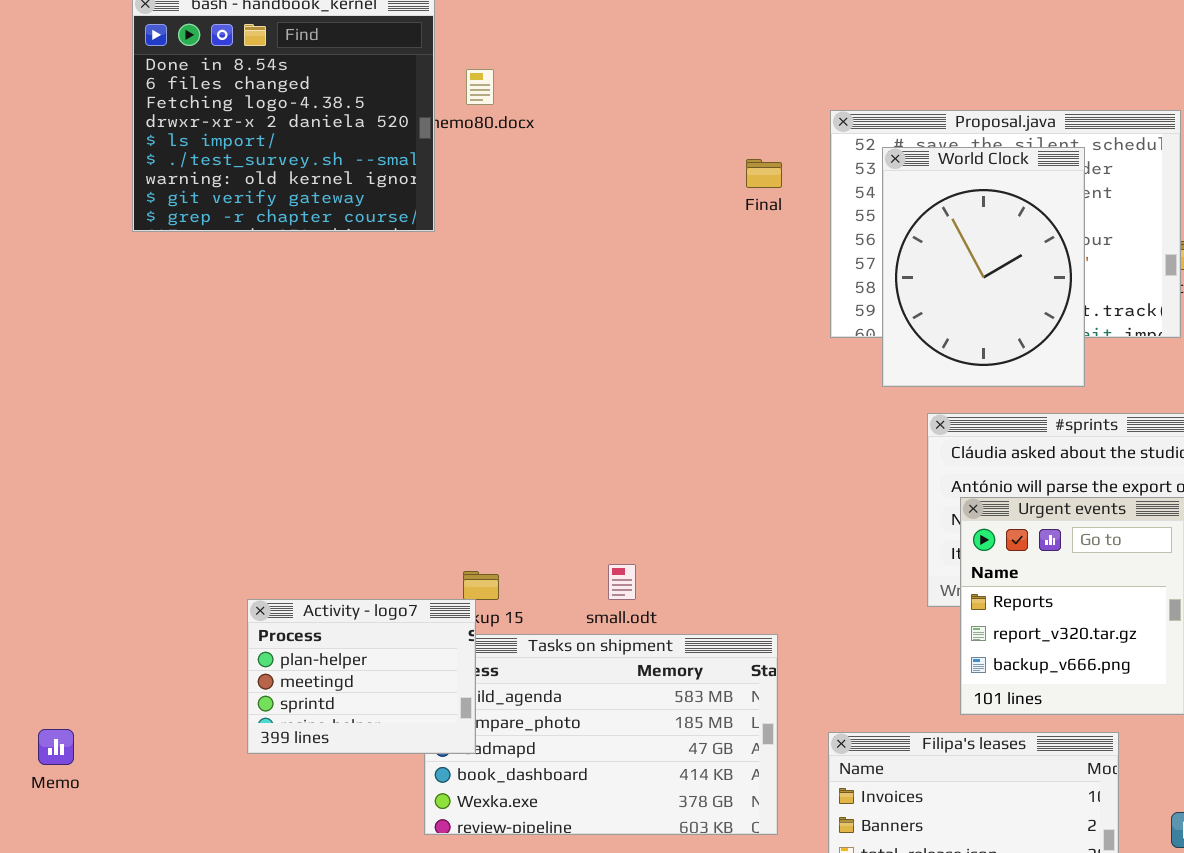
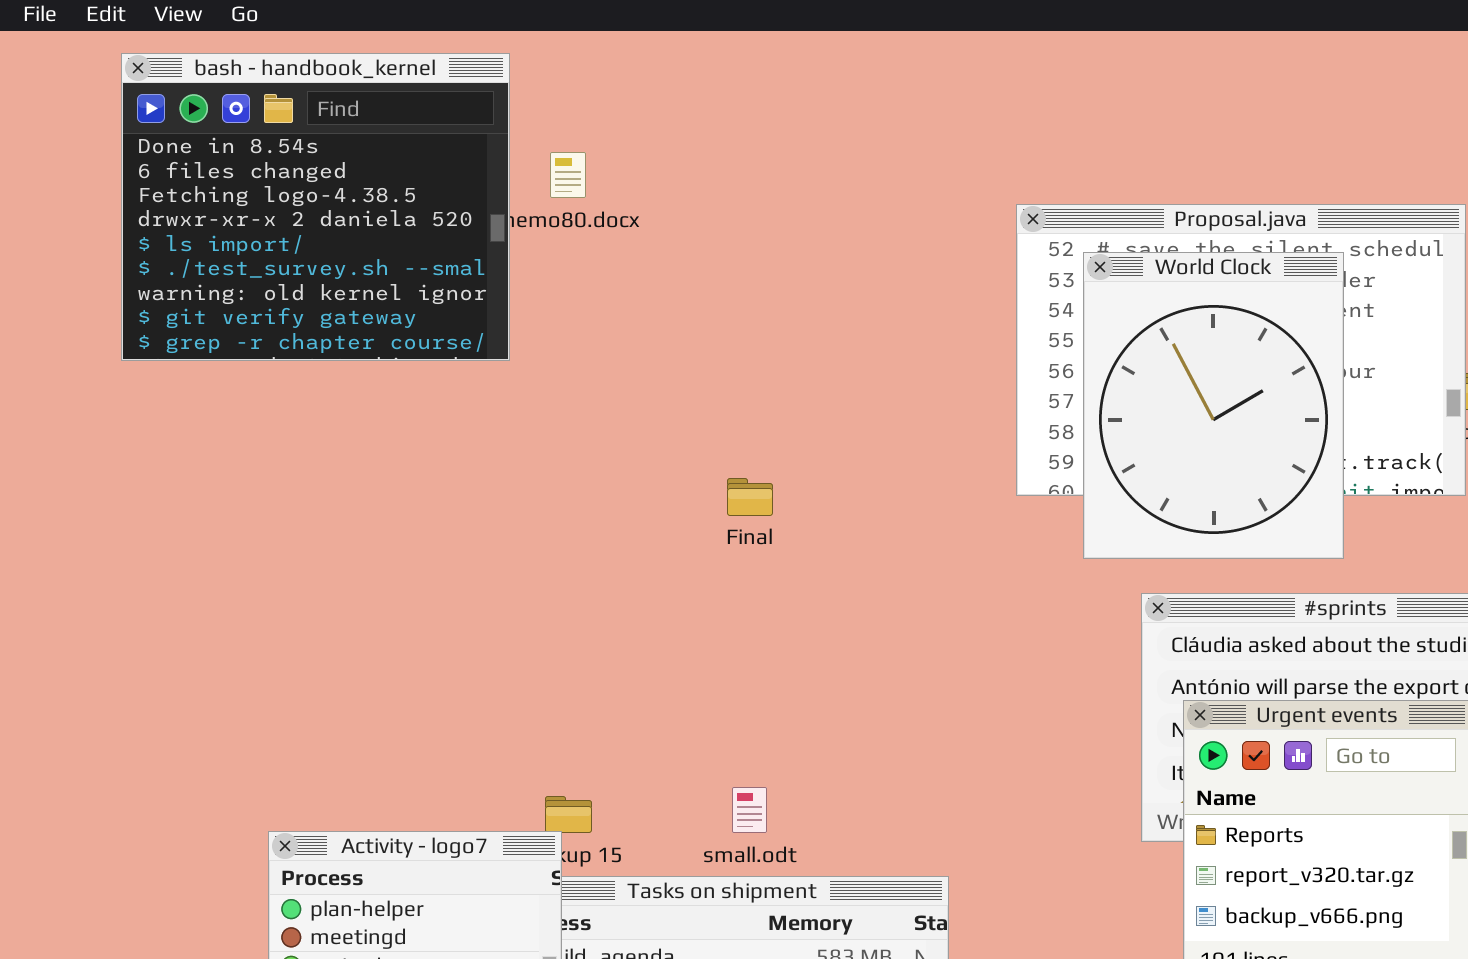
Final: [746,159,782,188] -> [727,478,773,516], moved

